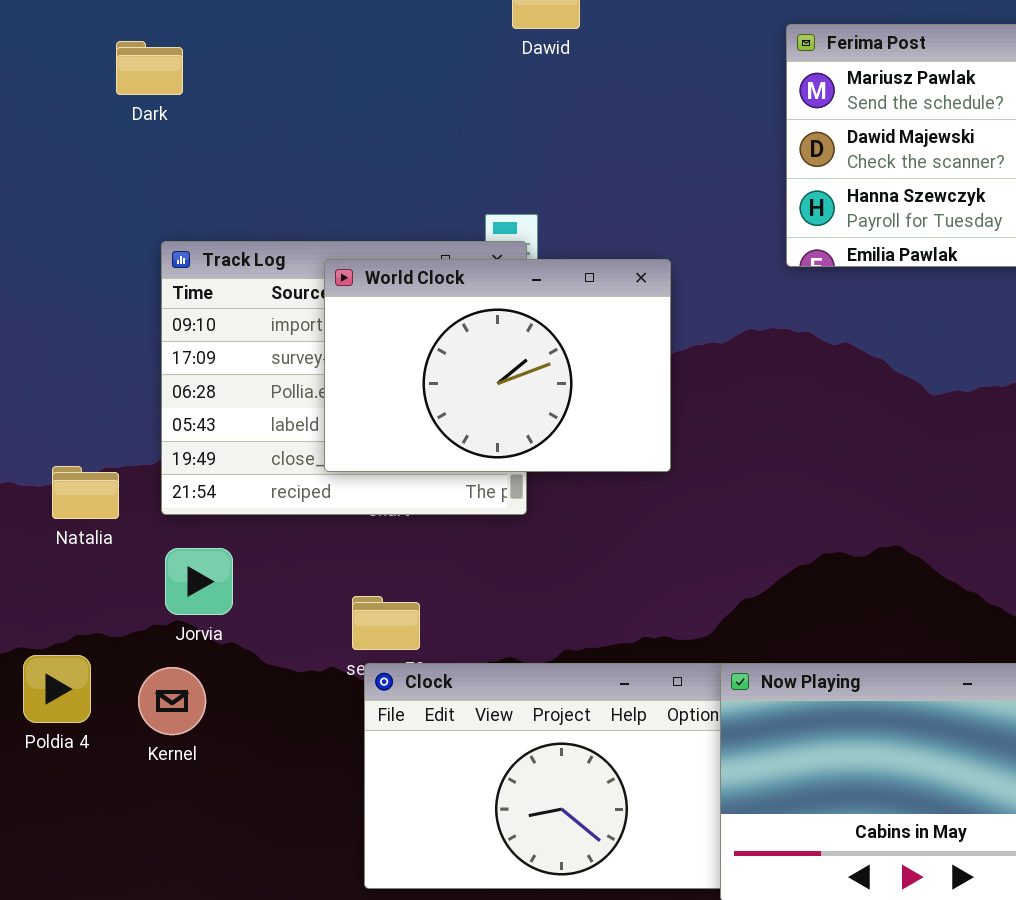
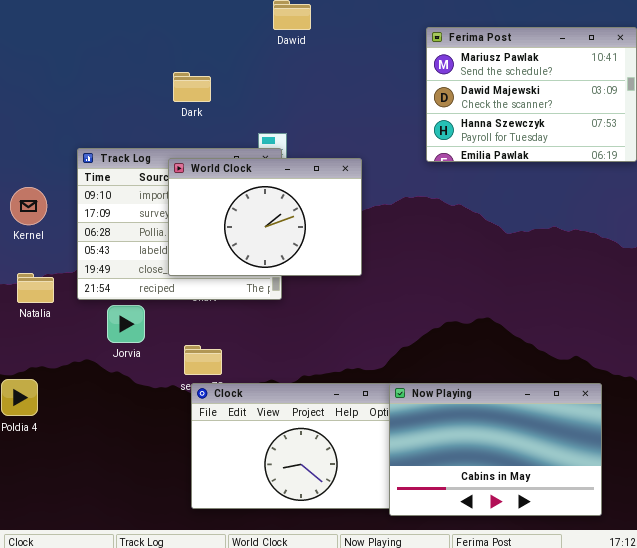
Dark: [116,41,183,95] -> [173,72,211,102], moved
Jorvia: [165,548,233,615] -> [107,305,145,343], moved
Kernel: [138,667,206,735] -> [10,187,47,225], moved

